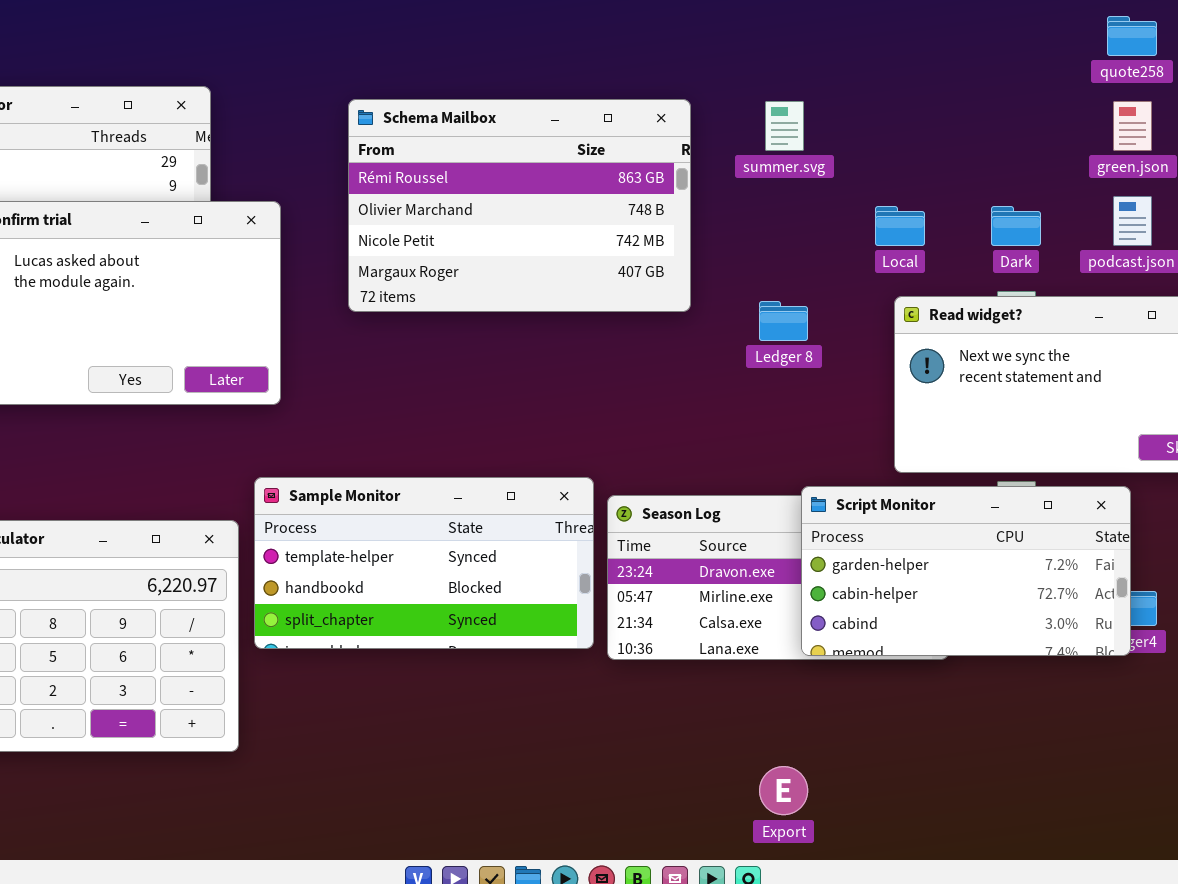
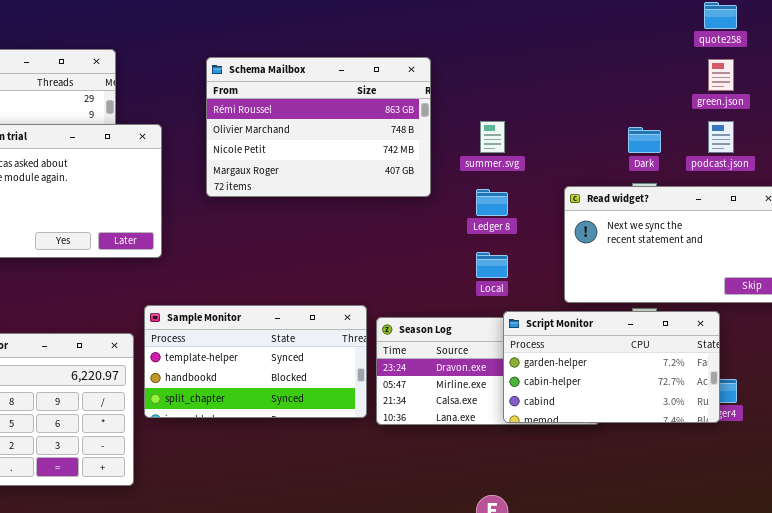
summer.svg: [765,101,804,151] -> [480,121,505,153], moved
Local: [875,206,925,246] -> [476,252,508,278], moved

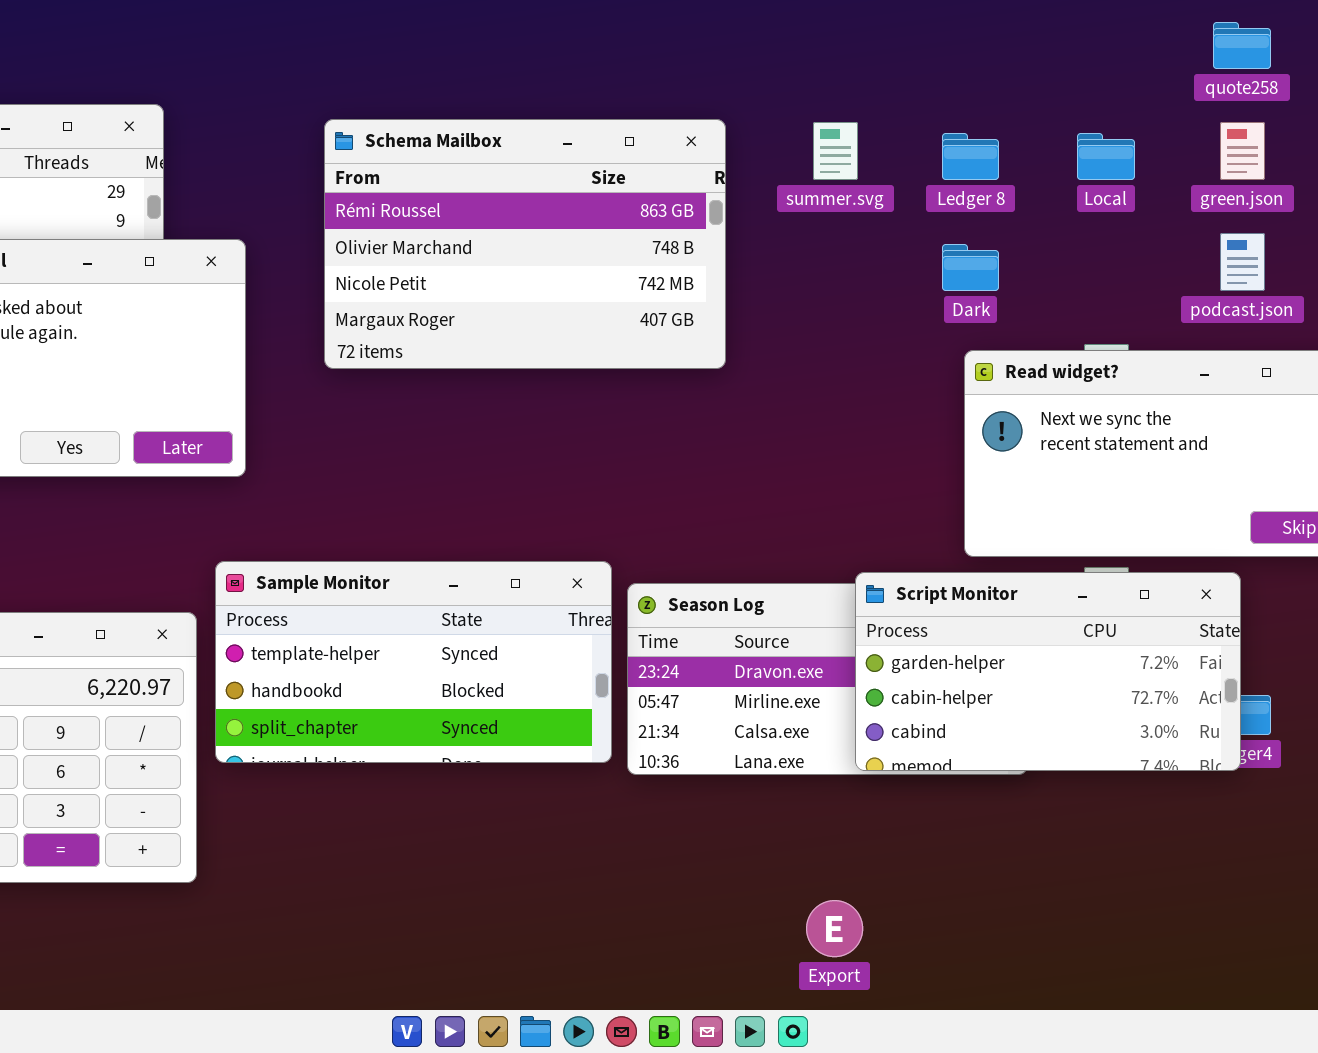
summer.svg: [480,121,505,153] -> [813,122,858,180], moved
Dark: [628,127,661,153] -> [942,244,999,291], moved
Ledger 8: [476,189,508,216] -> [942,133,999,180], moved
Local: [476,252,508,278] -> [1077,133,1135,180], moved

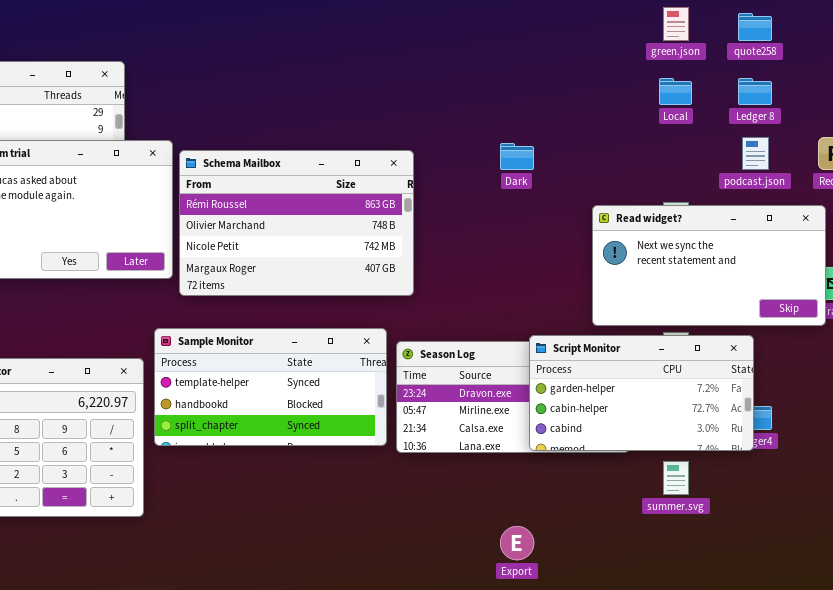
Schema Mailbox: [324,119,726,369] -> [179,150,414,296], moved
summer.svg: [813,122,858,180] -> [663,461,689,495], moved
green.json: [1220,122,1265,180] -> [663,7,689,41], moved
Ledger 8: [942,133,999,180] -> [738,78,772,105], moved
Dark: [942,244,999,291] -> [500,143,534,170], moved

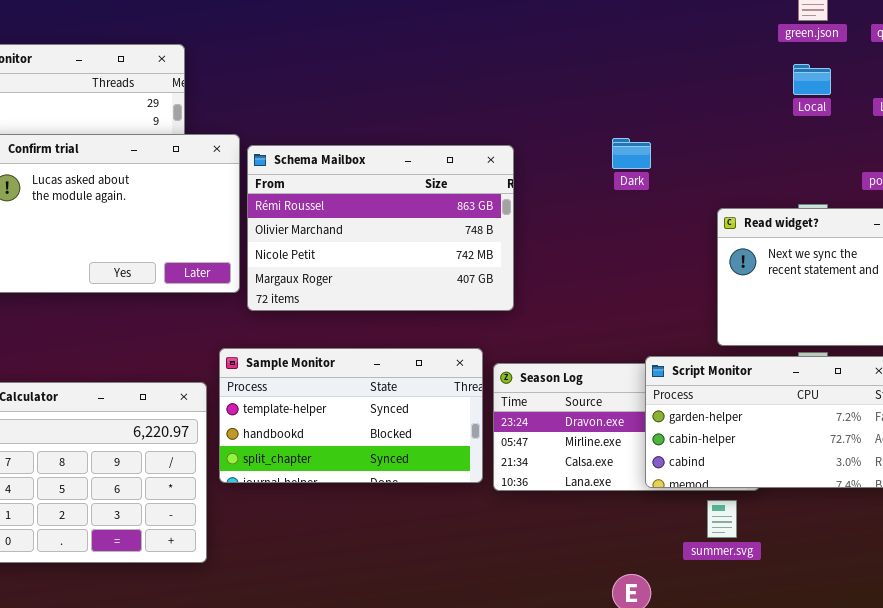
summer.svg: [663,461,689,495] -> [707,500,737,538], moved

